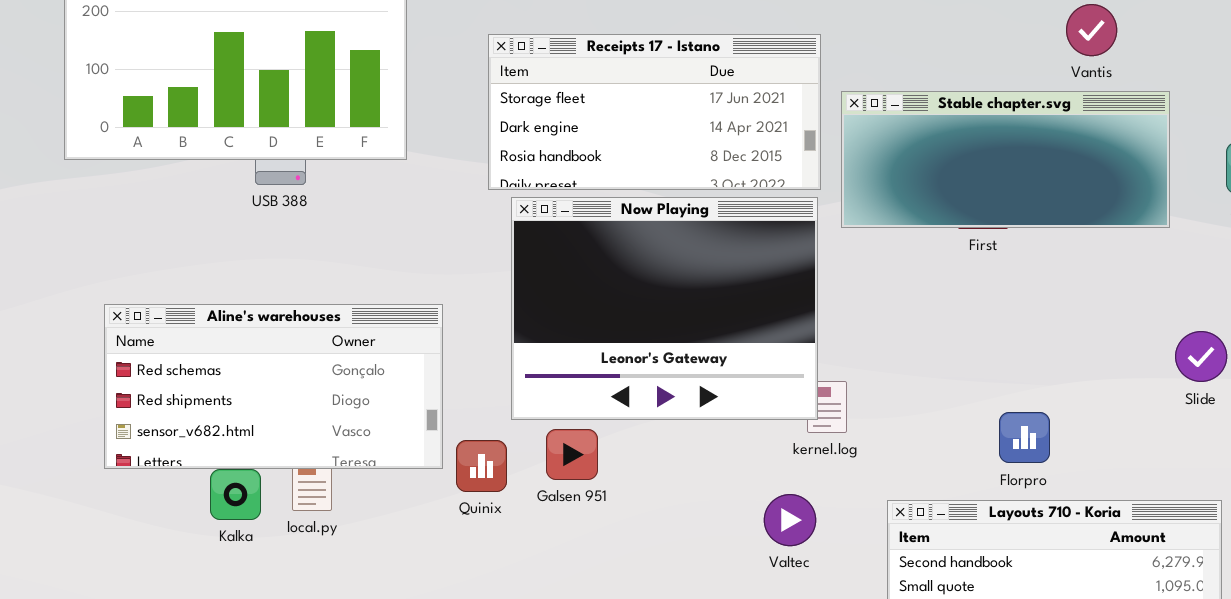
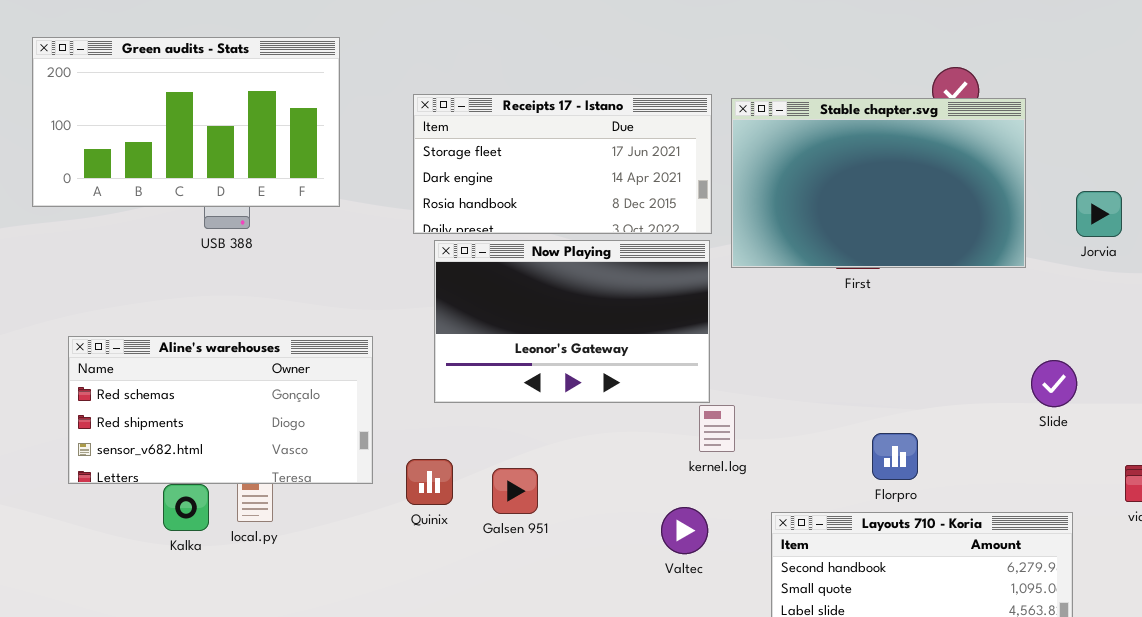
Stable chapter.svg: [841,91,1170,228] -> [731,98,1026,268], resized
Now Playing: [511,197,818,420] -> [434,240,710,403], resized
Galsen 951: [546,429,598,480] -> [492,468,538,514], moved
Quinix: [456,440,507,492] -> [406,459,453,505], moved

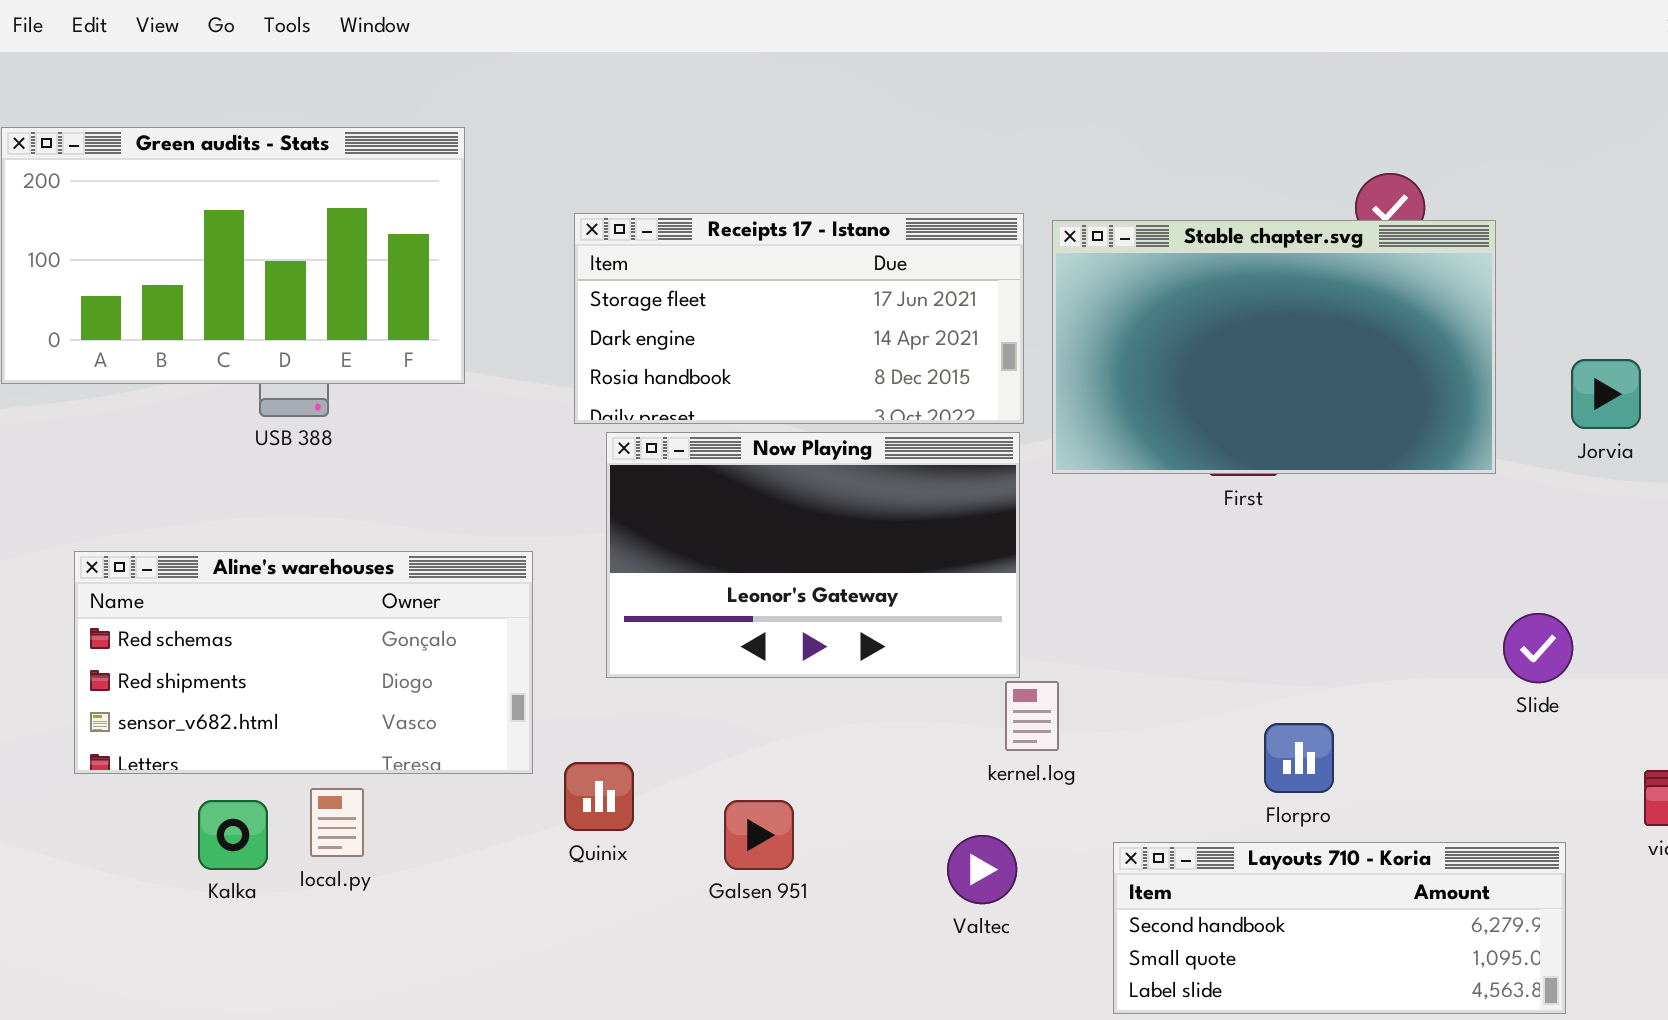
Aline's warehouses: [68,336,373,484] -> [74,551,533,774], moved
Galsen 951: [492,468,538,514] -> [724,800,794,870], moved

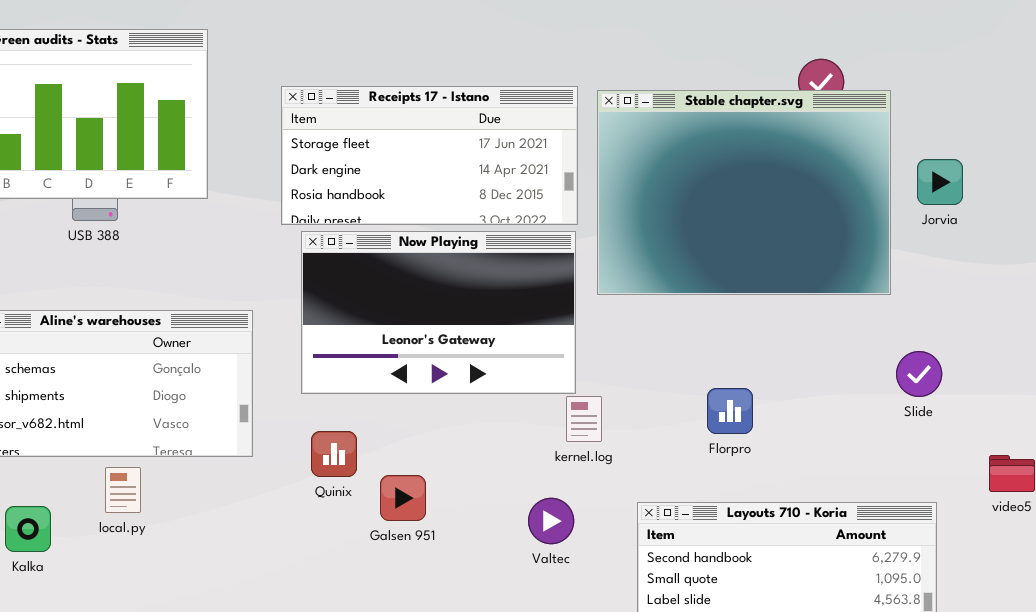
Stable chapter.svg: [1052,220,1496,474] -> [597,90,891,295], resized
Jorvia: [1571,359,1641,429] -> [917,159,963,205], moved
Florpro: [1264,723,1334,793] -> [707,388,753,434], moved
Quinix: [564,762,634,831] -> [311,431,357,477], moved
Kalka: [198,800,268,870] -> [5,506,51,552], moved

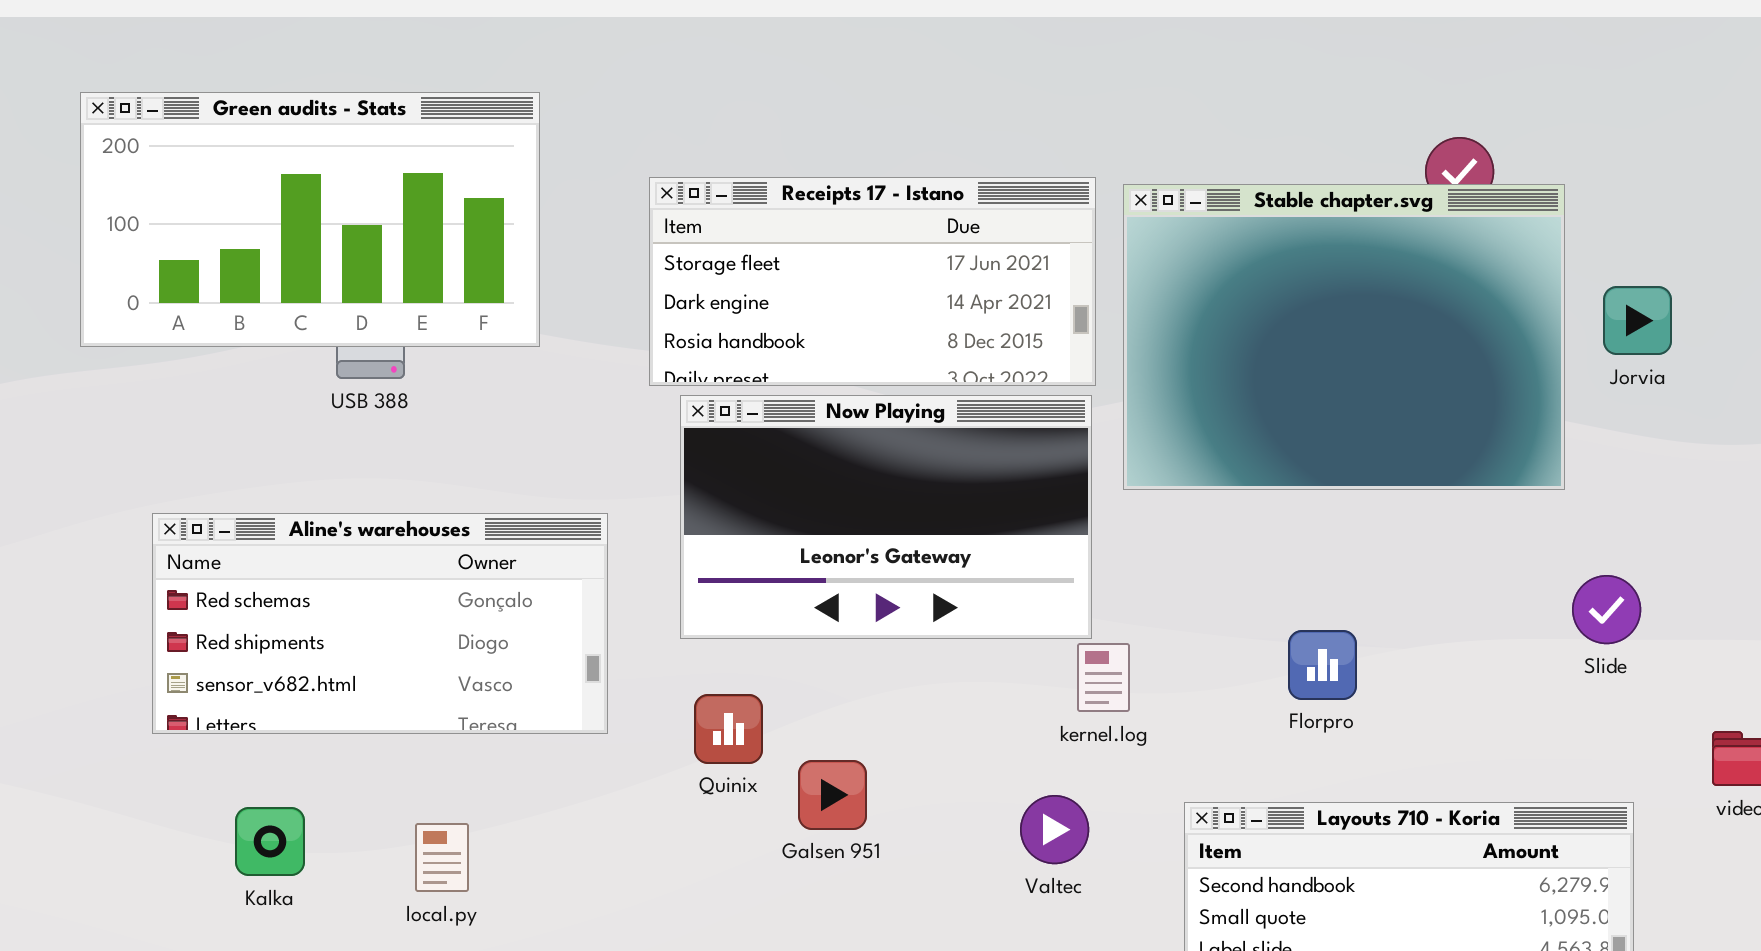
local.py: [105,467,141,513] -> [415,823,469,892], moved

